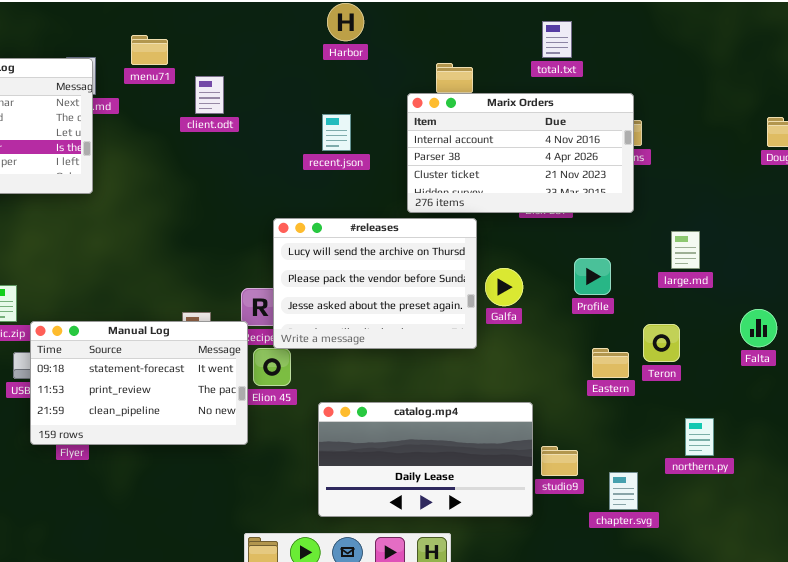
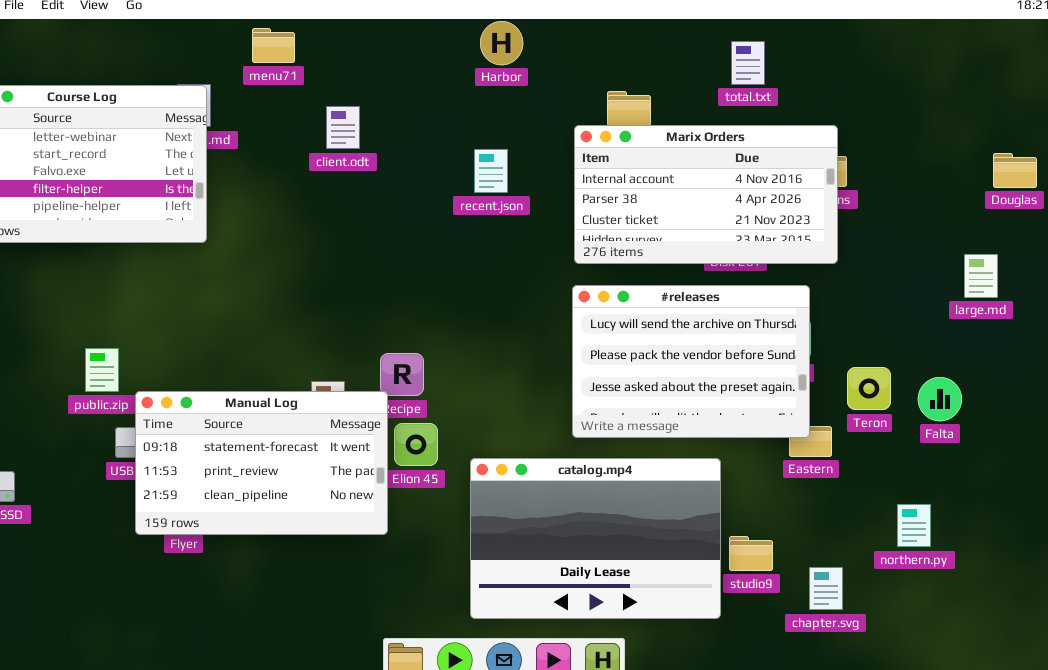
menu71: [131,35,168,65] -> [252,28,295,63], moved
#releases: [273,218,477,349] -> [572,285,810,438], moved
large.md: [671,231,700,269] -> [964,254,998,298], moved
Falta: [740,309,777,347] -> [918,377,962,421], moved
Teron: [643,324,680,362] -> [847,367,891,410], moved
catalog.mp4: [318,402,533,517] -> [470,458,721,619], resized

